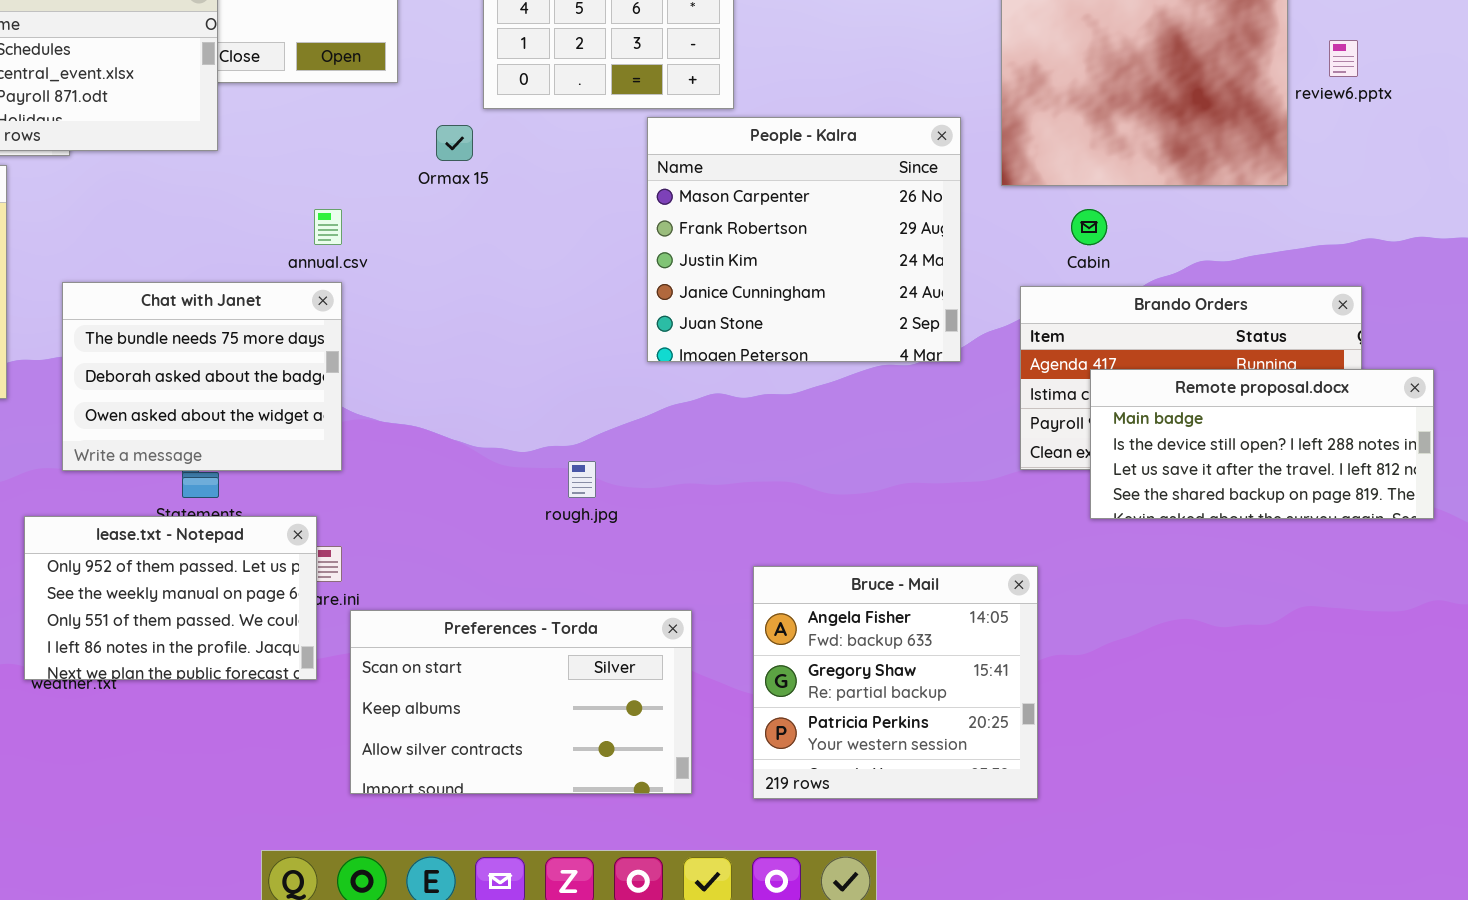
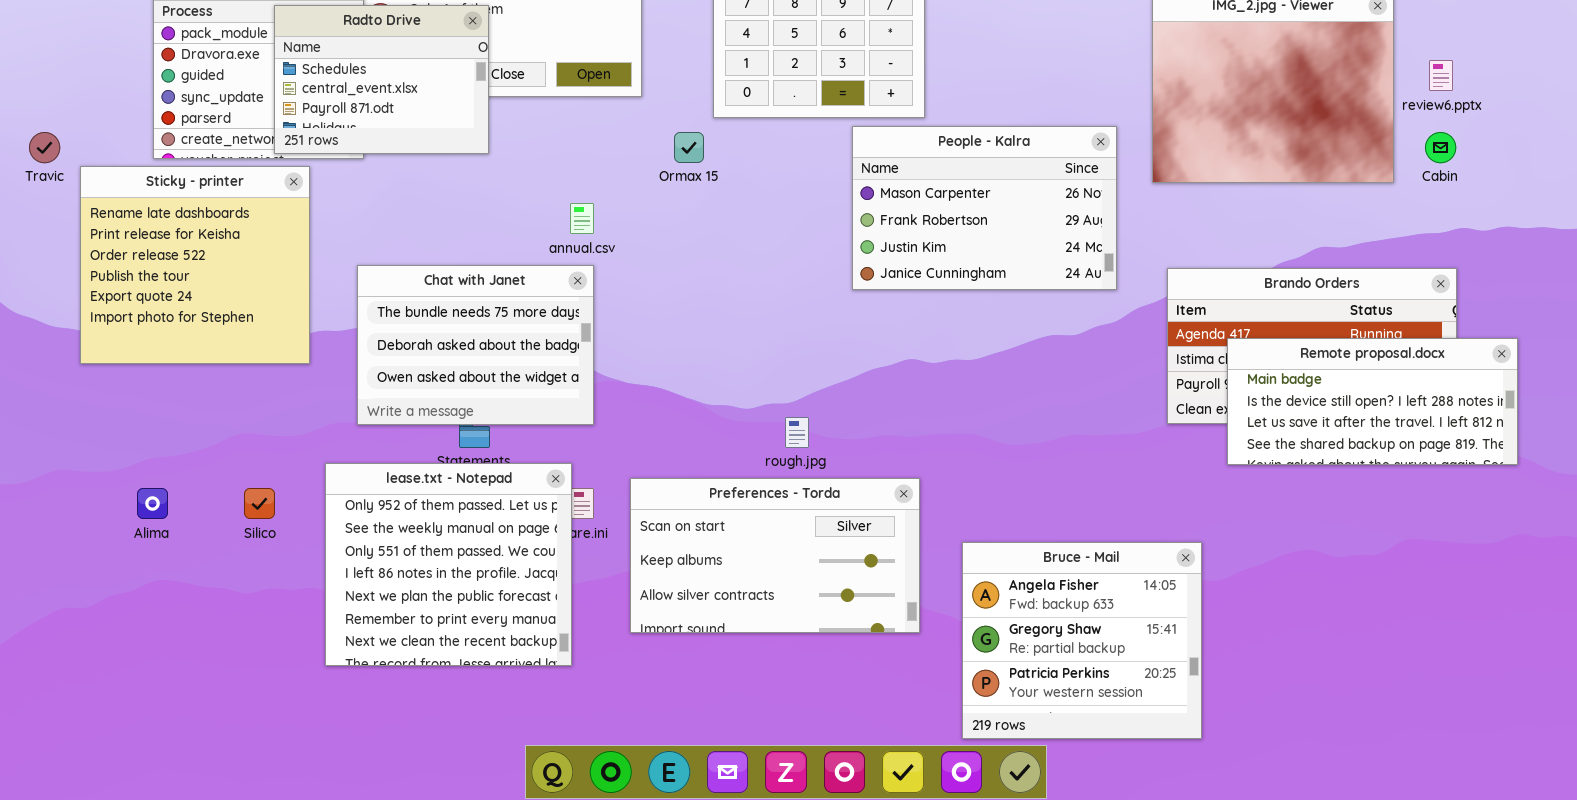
People - Kalra: [647,117,961,362] -> [852,126,1117,290], resized
Cabin: [1071,209,1107,245] -> [1425,132,1456,163], moved
lease.txt - Notepad: [24,516,317,680] -> [325,463,572,666], resized
Bruce - Mail: [753,566,1038,799] -> [962,542,1202,739], moved
Preferences - Torda: [350,610,692,794] -> [630,478,920,633], moved

